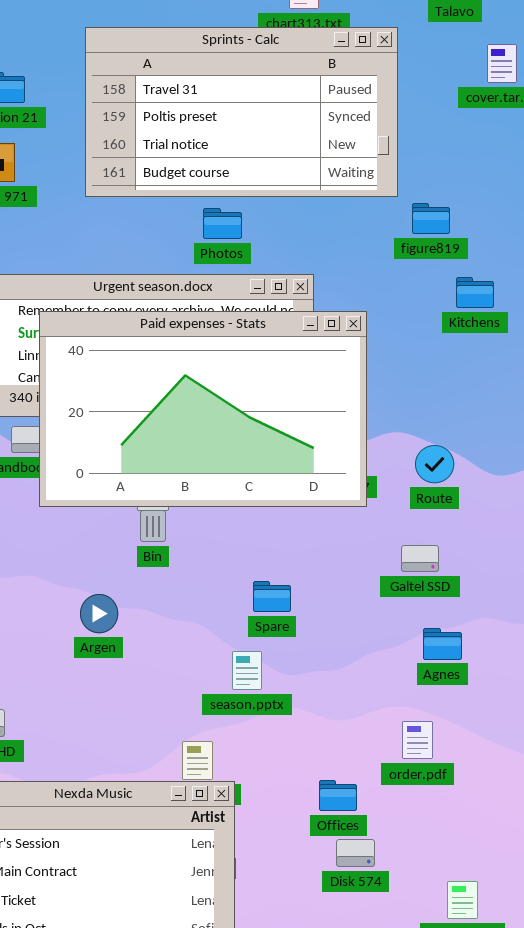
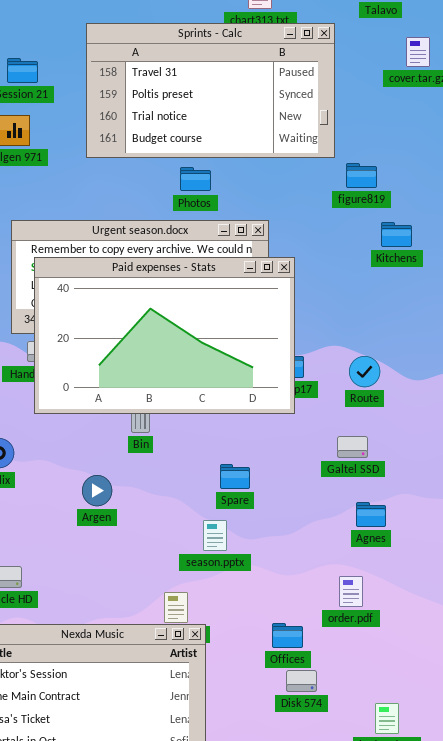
Paid expenses - Stats: [39,311,367,507] -> [34,257,295,414], moved

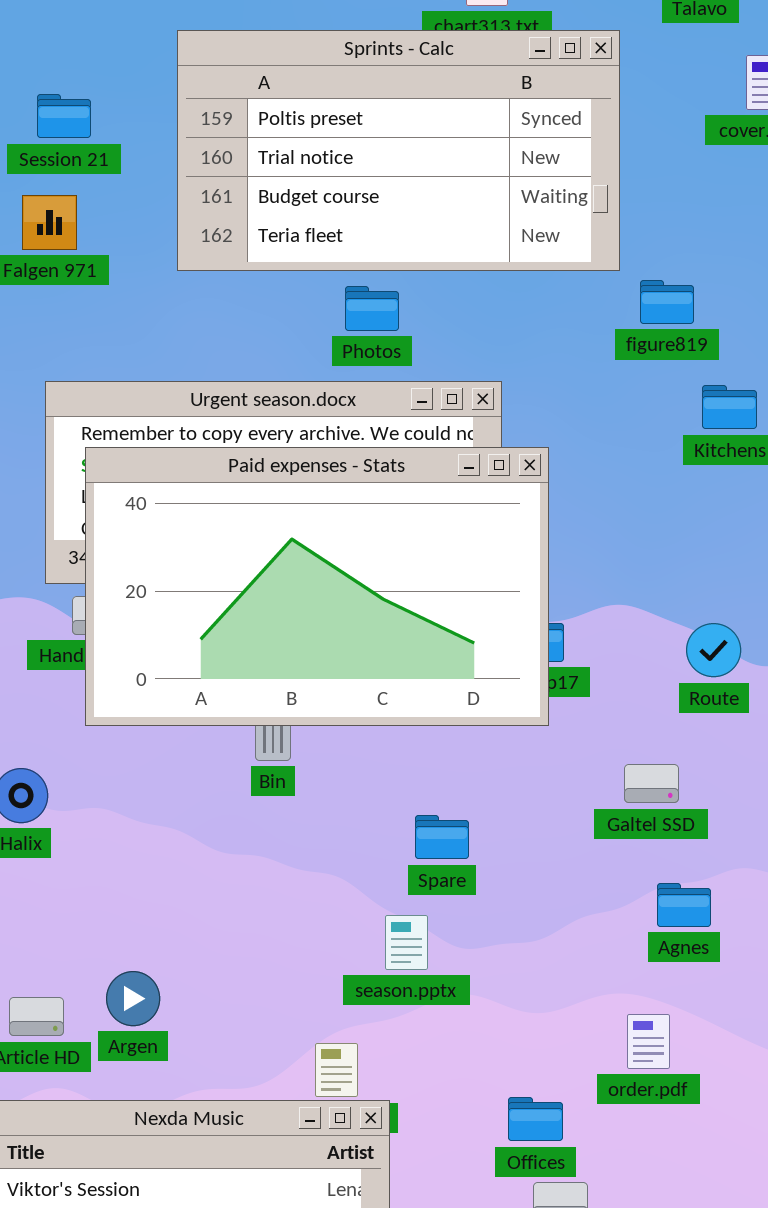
Sprints - Calc: [86,23,335,158] -> [177,30,620,271], scrolled down 1 row
Route: [349,356,380,387] -> [686,623,741,677], moved
Argen: [82,475,112,506] -> [106,971,160,1026], moved

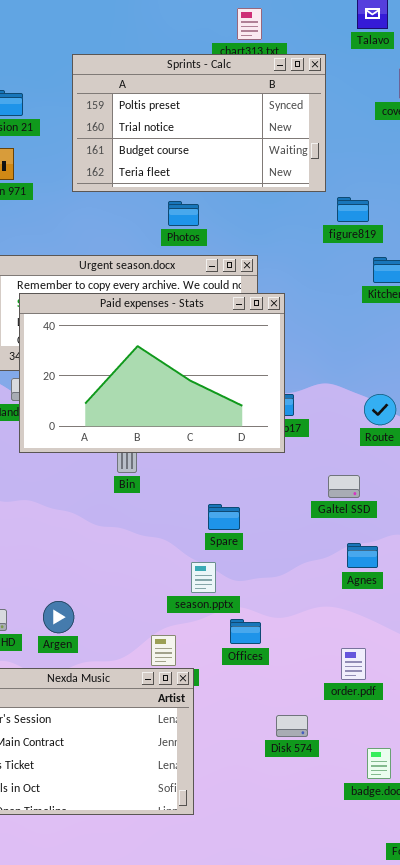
Argen: [106,971,160,1026] -> [43,601,74,633], moved
order.pdf: [627,1014,670,1069] -> [341,648,366,680], moved
Offices: [508,1097,563,1141] -> [230,619,261,644], moved

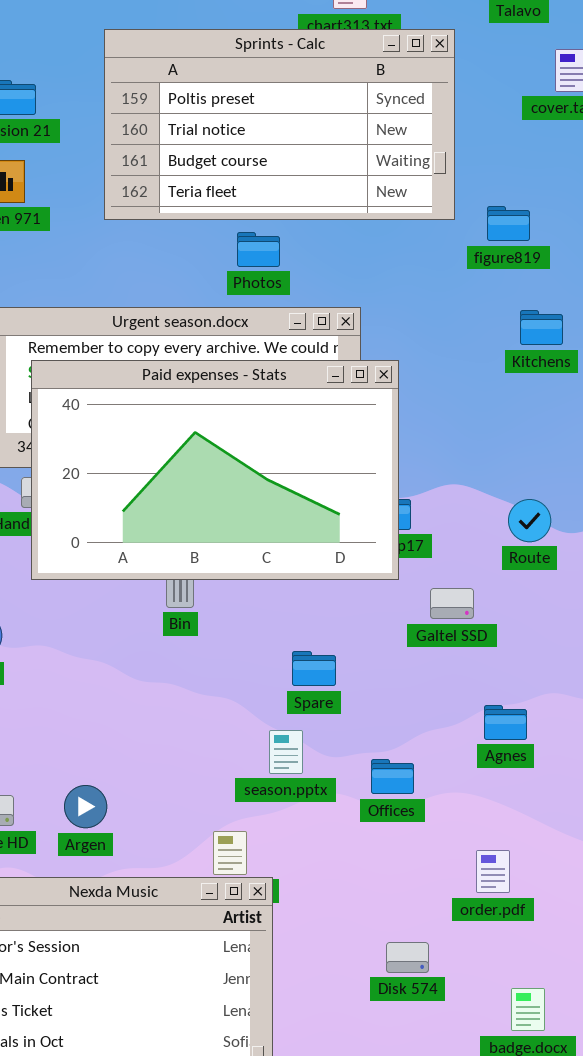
figure819: [337,197,369,222] -> [487,206,530,241], moved
Galtel SSD: [328,475,360,498] -> [430,588,474,619], moved
Offices: [230,619,261,644] -> [371,759,414,794], moved

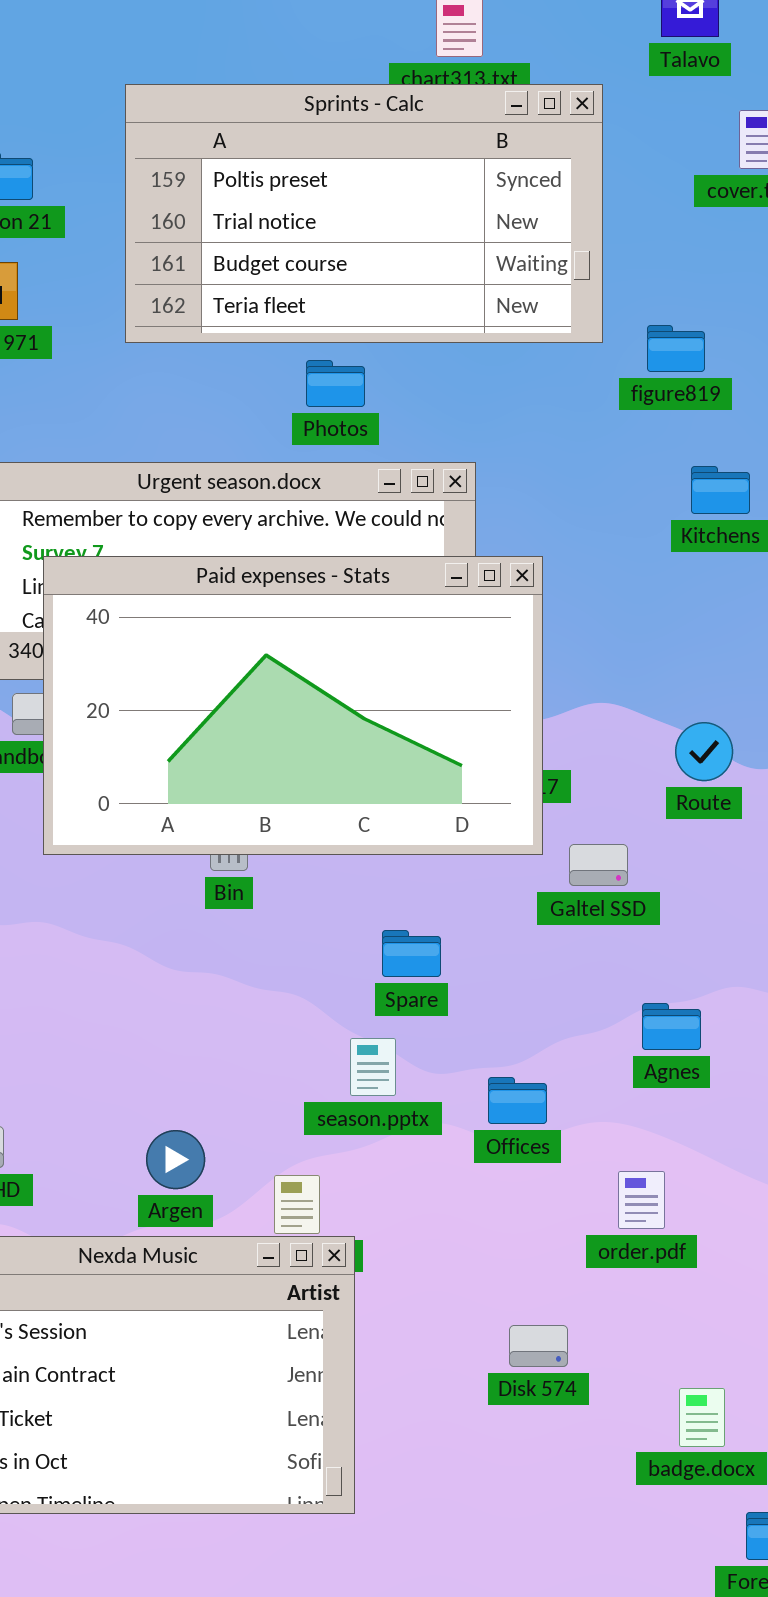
Paid expenses - Stats: [31,360,399,580] -> [43,556,543,855], moved
Argen: [64,785,107,828] -> [146,1130,205,1189], moved
order.pdf: [476,850,510,893] -> [618,1171,665,1229], moved

